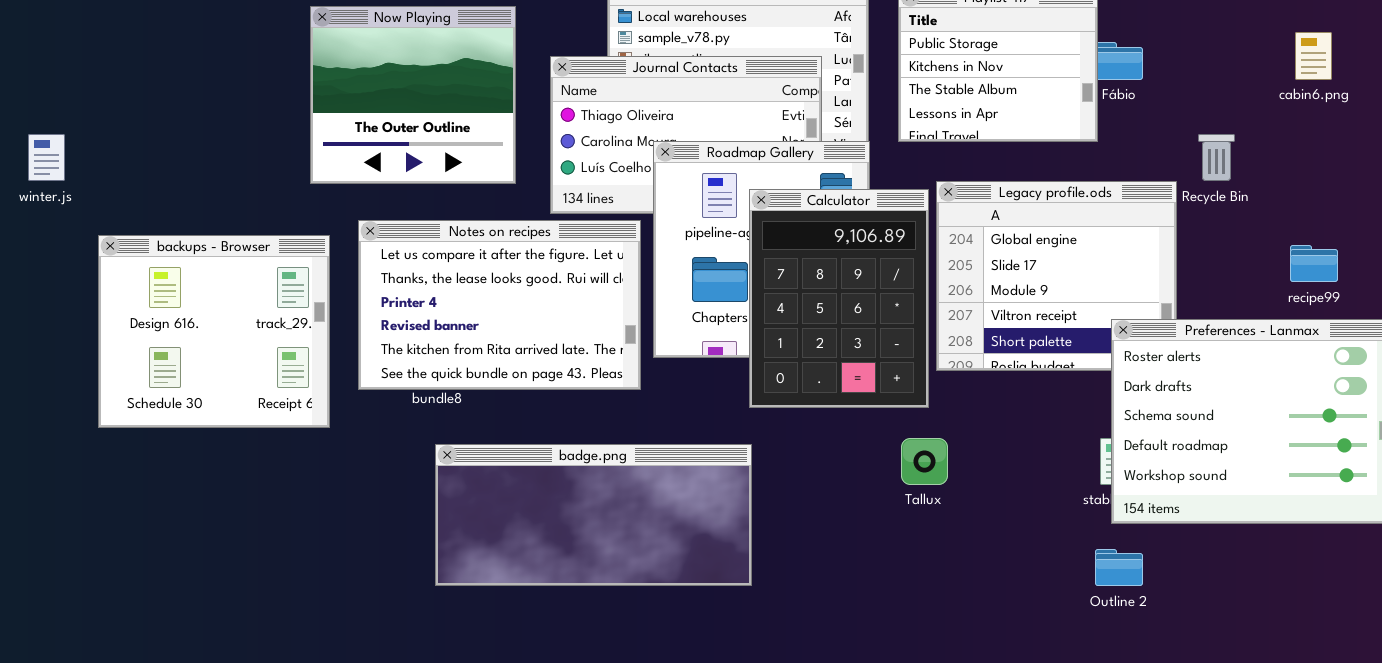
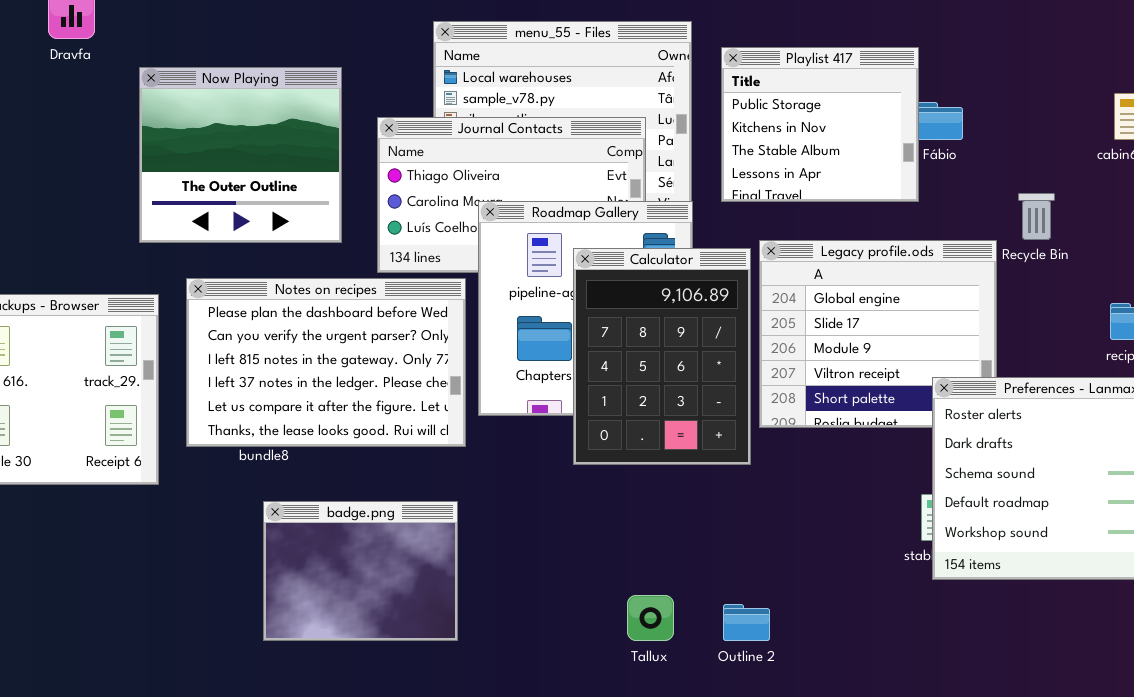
Notes on recipes: [358,220,641,390] -> [186,278,466,447], scrolled up 4 rows
Tallux: [901,438,948,485] -> [627,595,674,641], moved
badge.png: [435,444,752,586] -> [263,501,458,641], resized
Outline 2: [1095,549,1143,586] -> [723,604,770,641], moved

